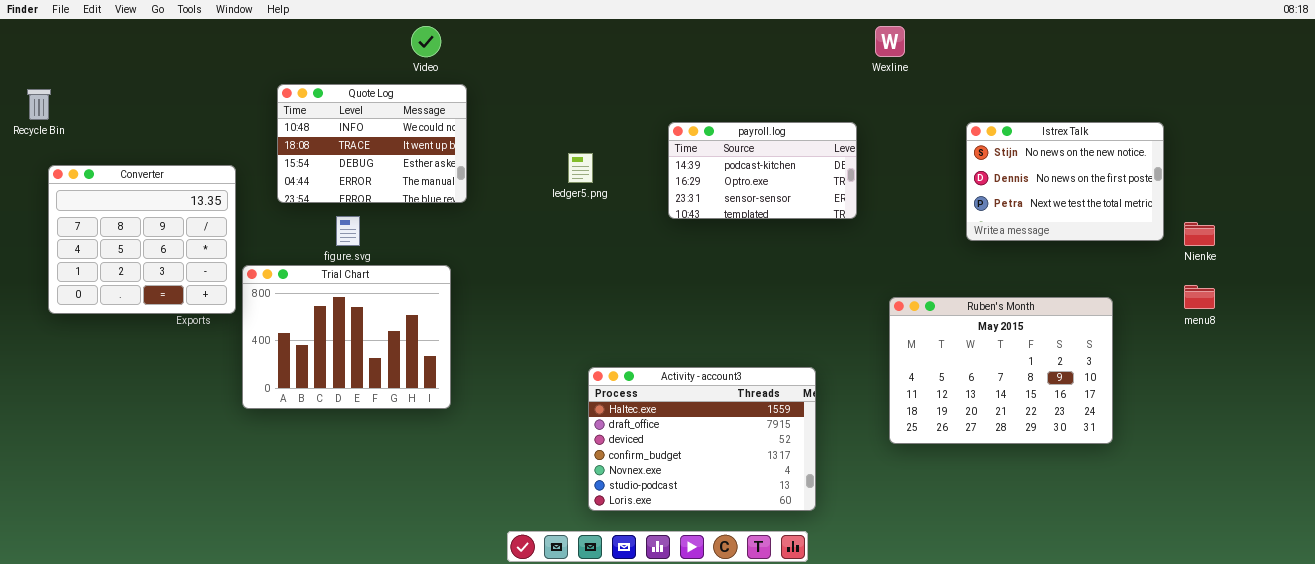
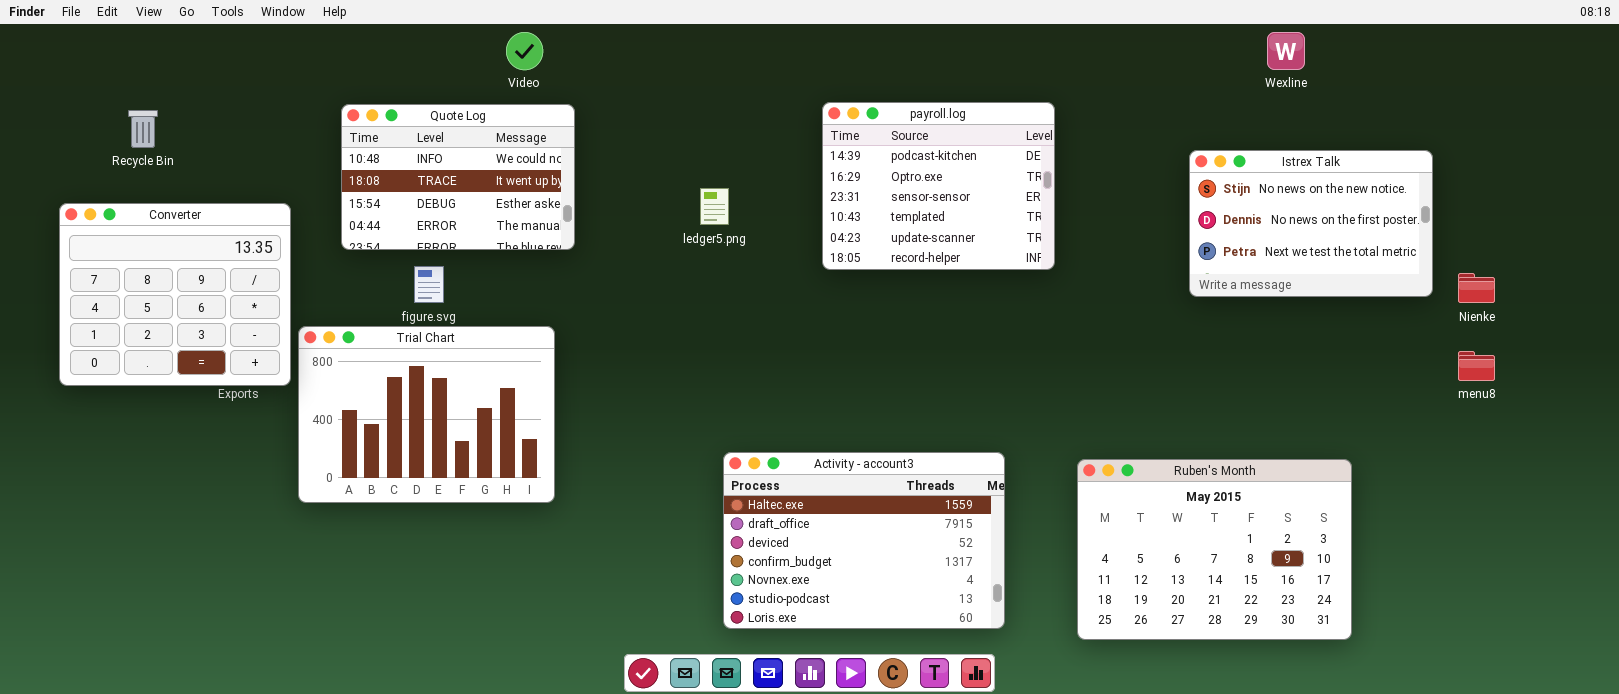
Wexline: [875,26,905,57] -> [1267,32,1305,70], moved
Recycle Bin: [27,89,51,120] -> [128,110,158,148], moved
payroll.log: [668,122,857,219] -> [822,102,1055,270], resized
Ruben's Month: [889,297,1113,444] -> [1077,459,1352,640], moved

